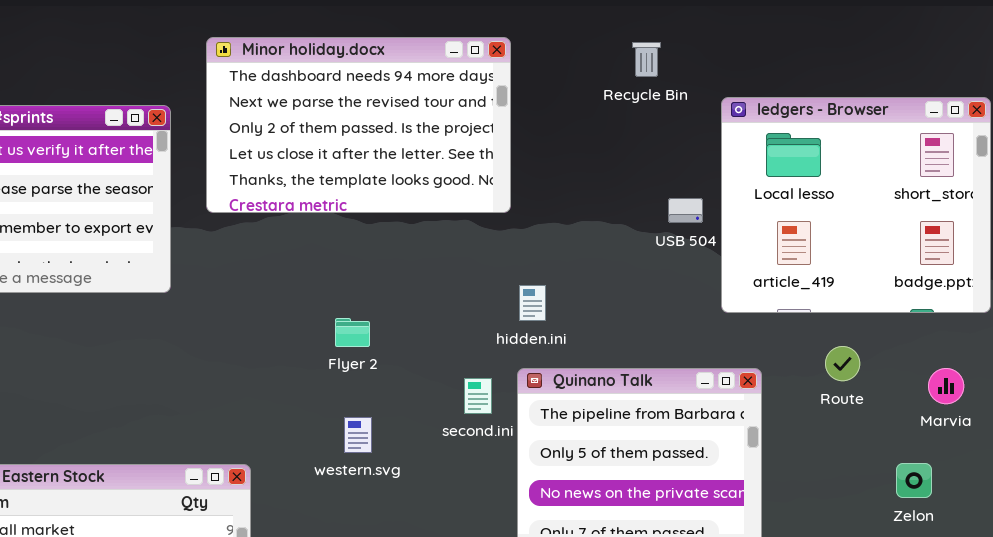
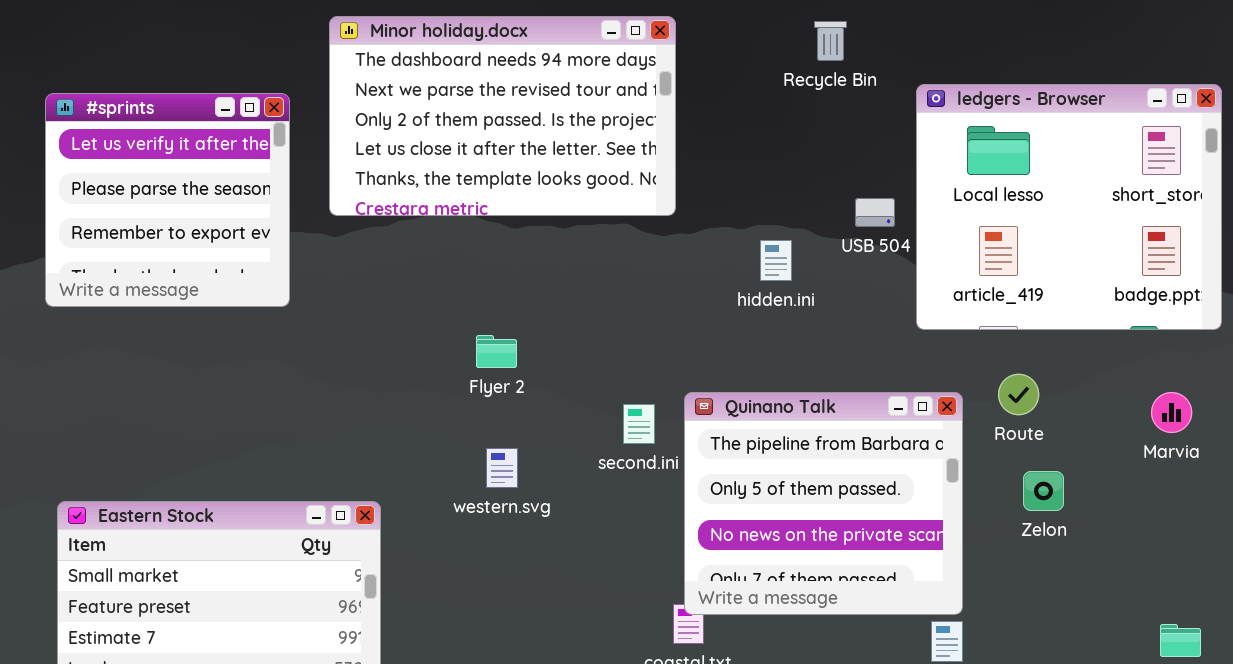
hidden.ini: [519,285,546,321] -> [760,240,792,281], moved
Route: [825,346,860,381] -> [998,374,1039,415], moved
Zelon: [896,463,932,498] -> [1023,471,1064,511], moved

